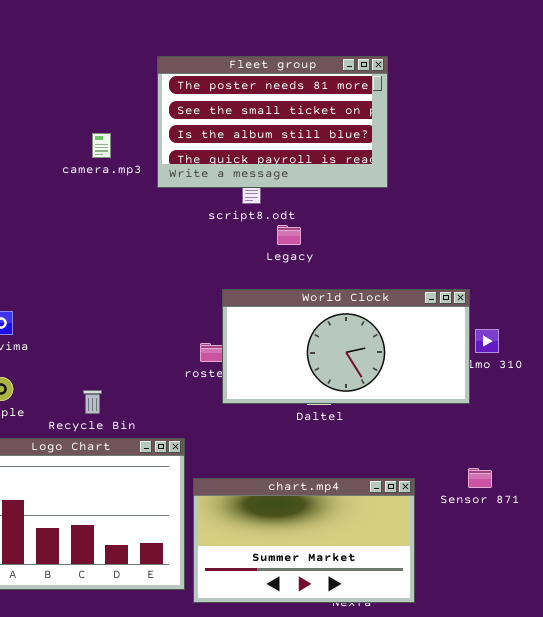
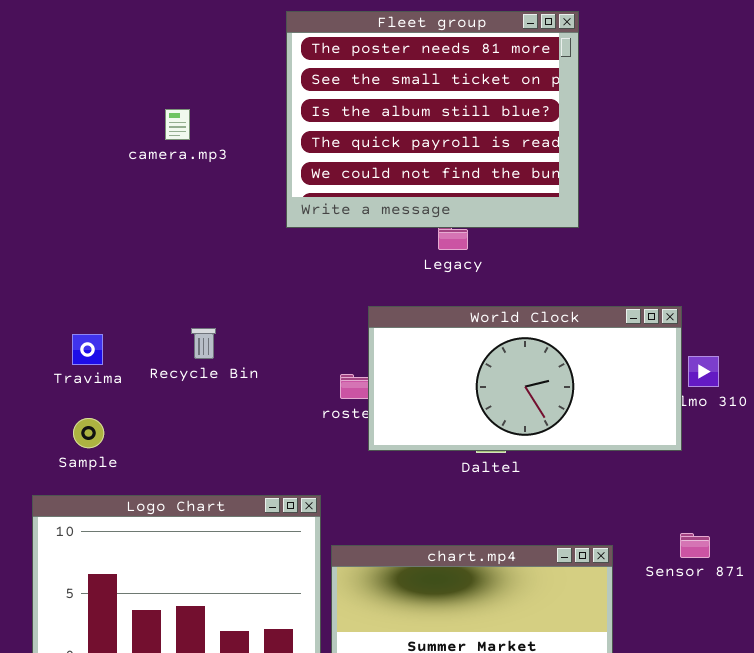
Fleet group: [157,56,388,188] -> [286,11,579,228], resized
camera.mp3: [92,133,111,158] -> [165,109,190,140], moved
Recycle Bin: [83,390,102,414] -> [191,328,216,359], moved

